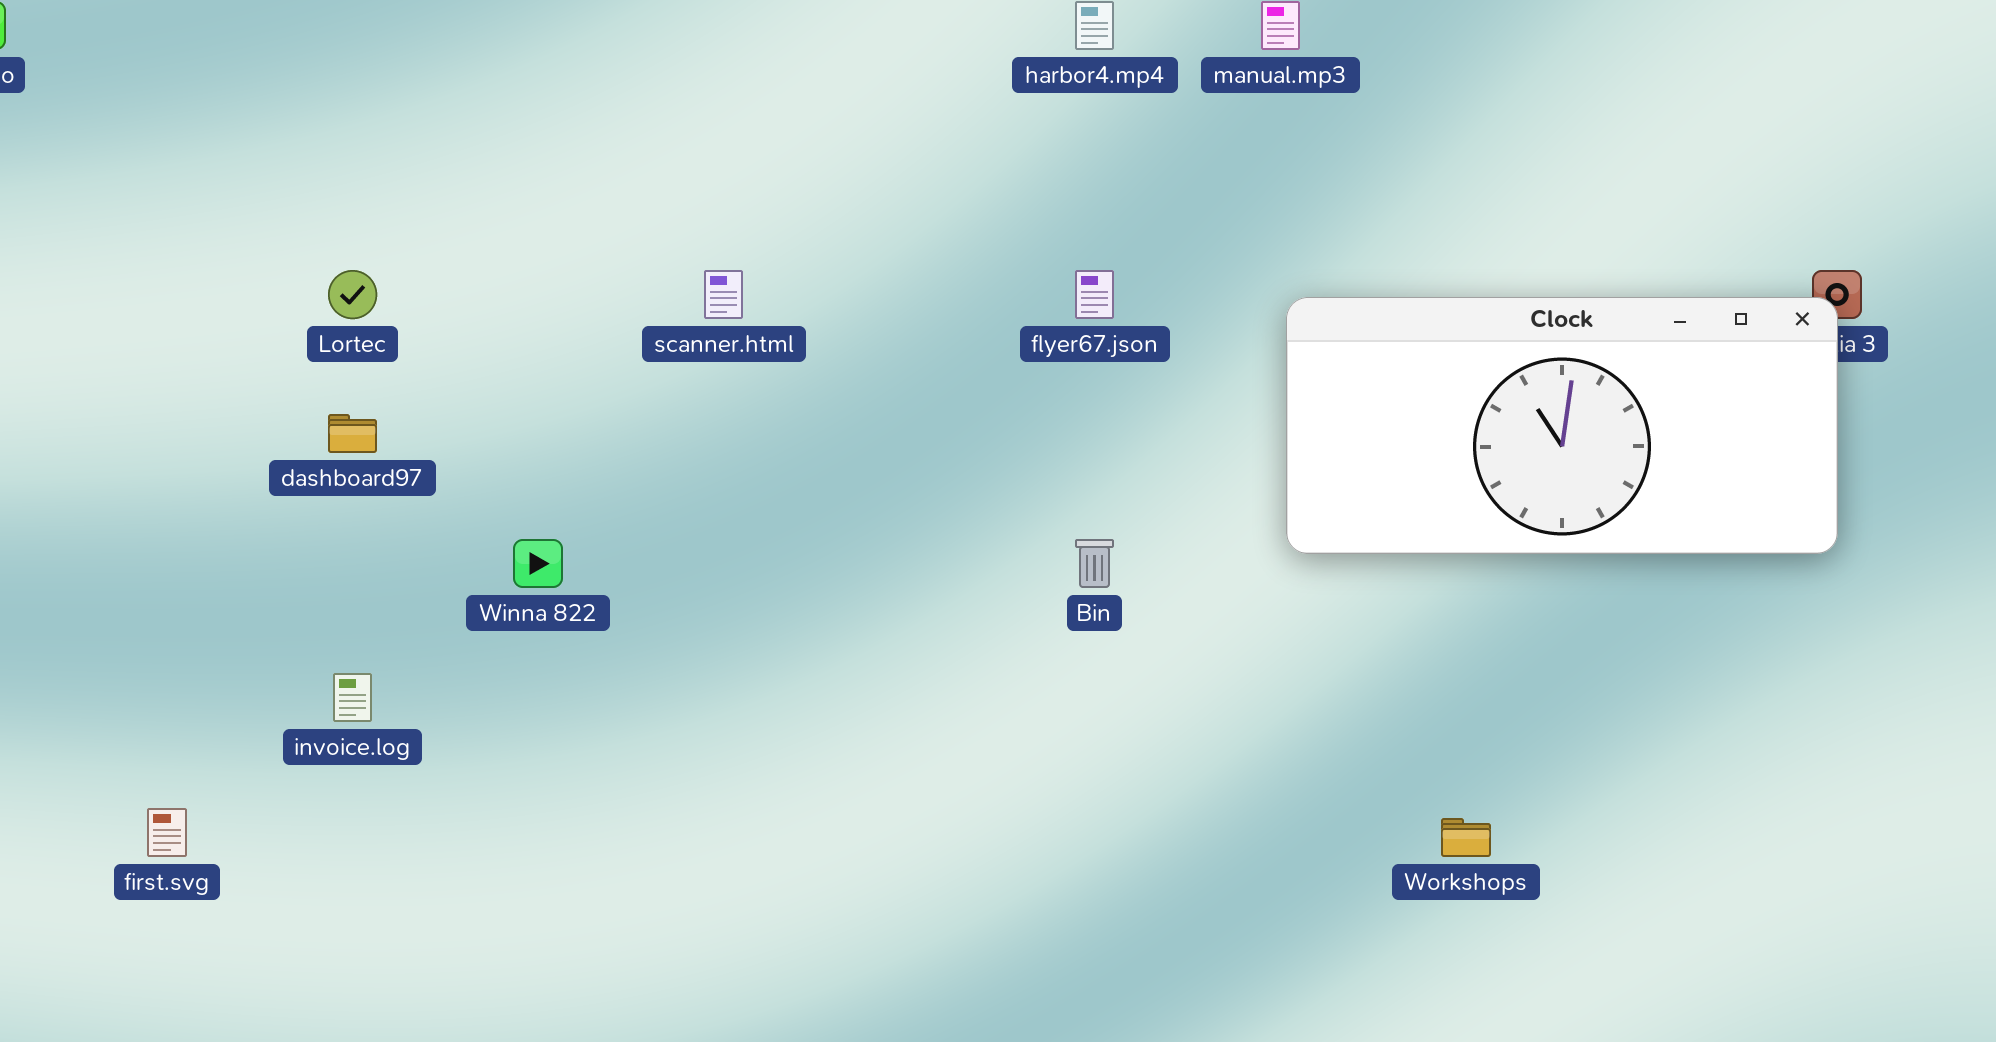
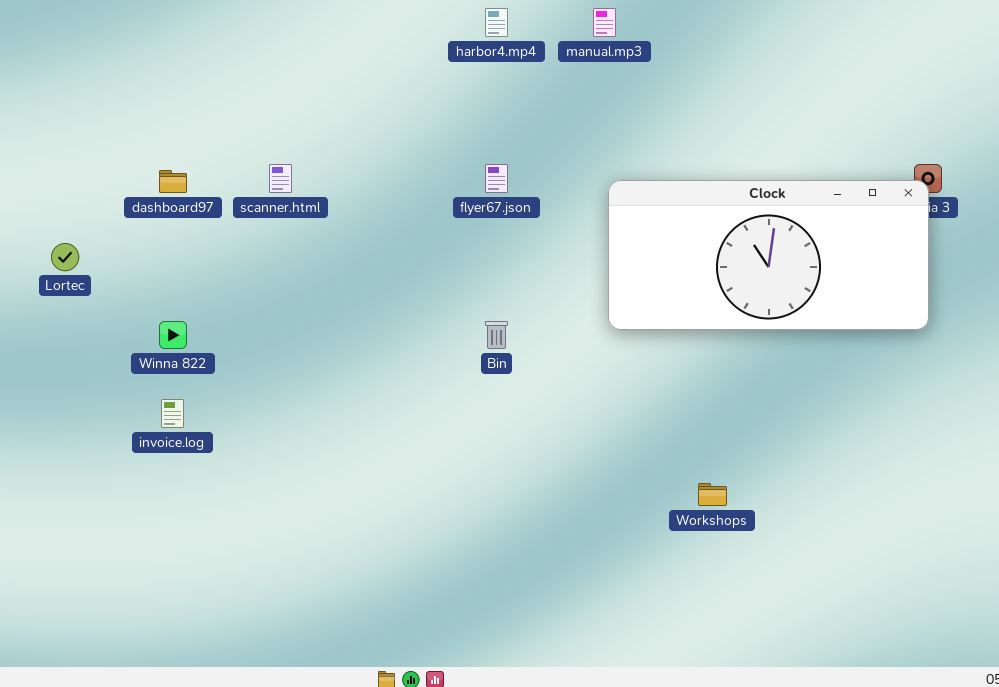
Lortec: [328,270,377,319] -> [51,243,79,271], moved
dashboard97: [328,414,377,453] -> [159,170,187,193], moved
invoice.log: [333,673,372,722] -> [161,399,184,428], moved

